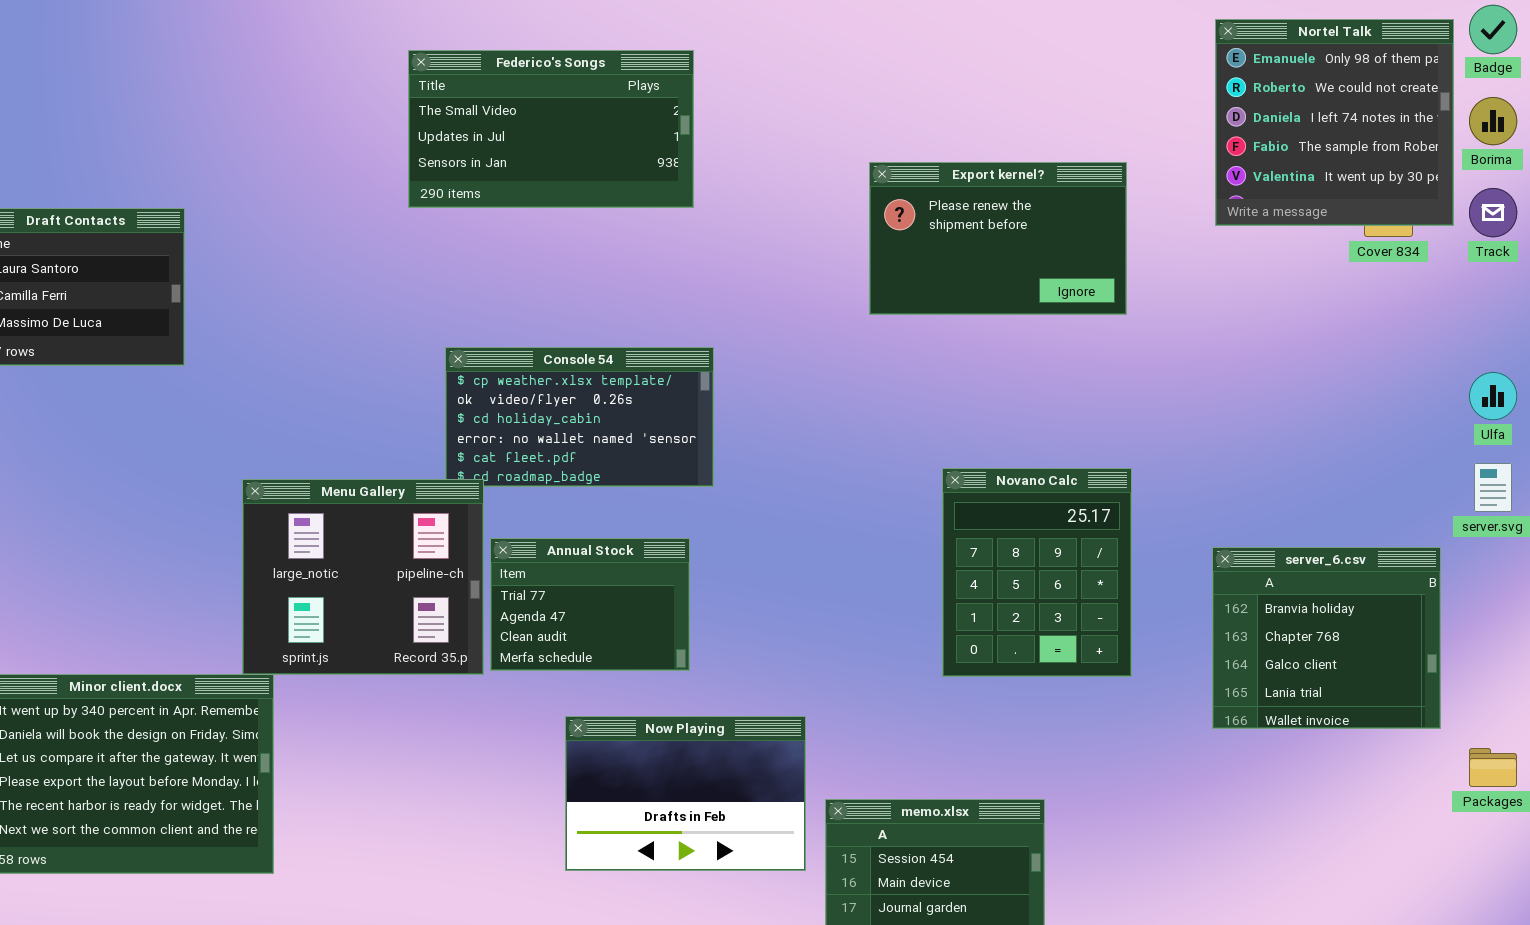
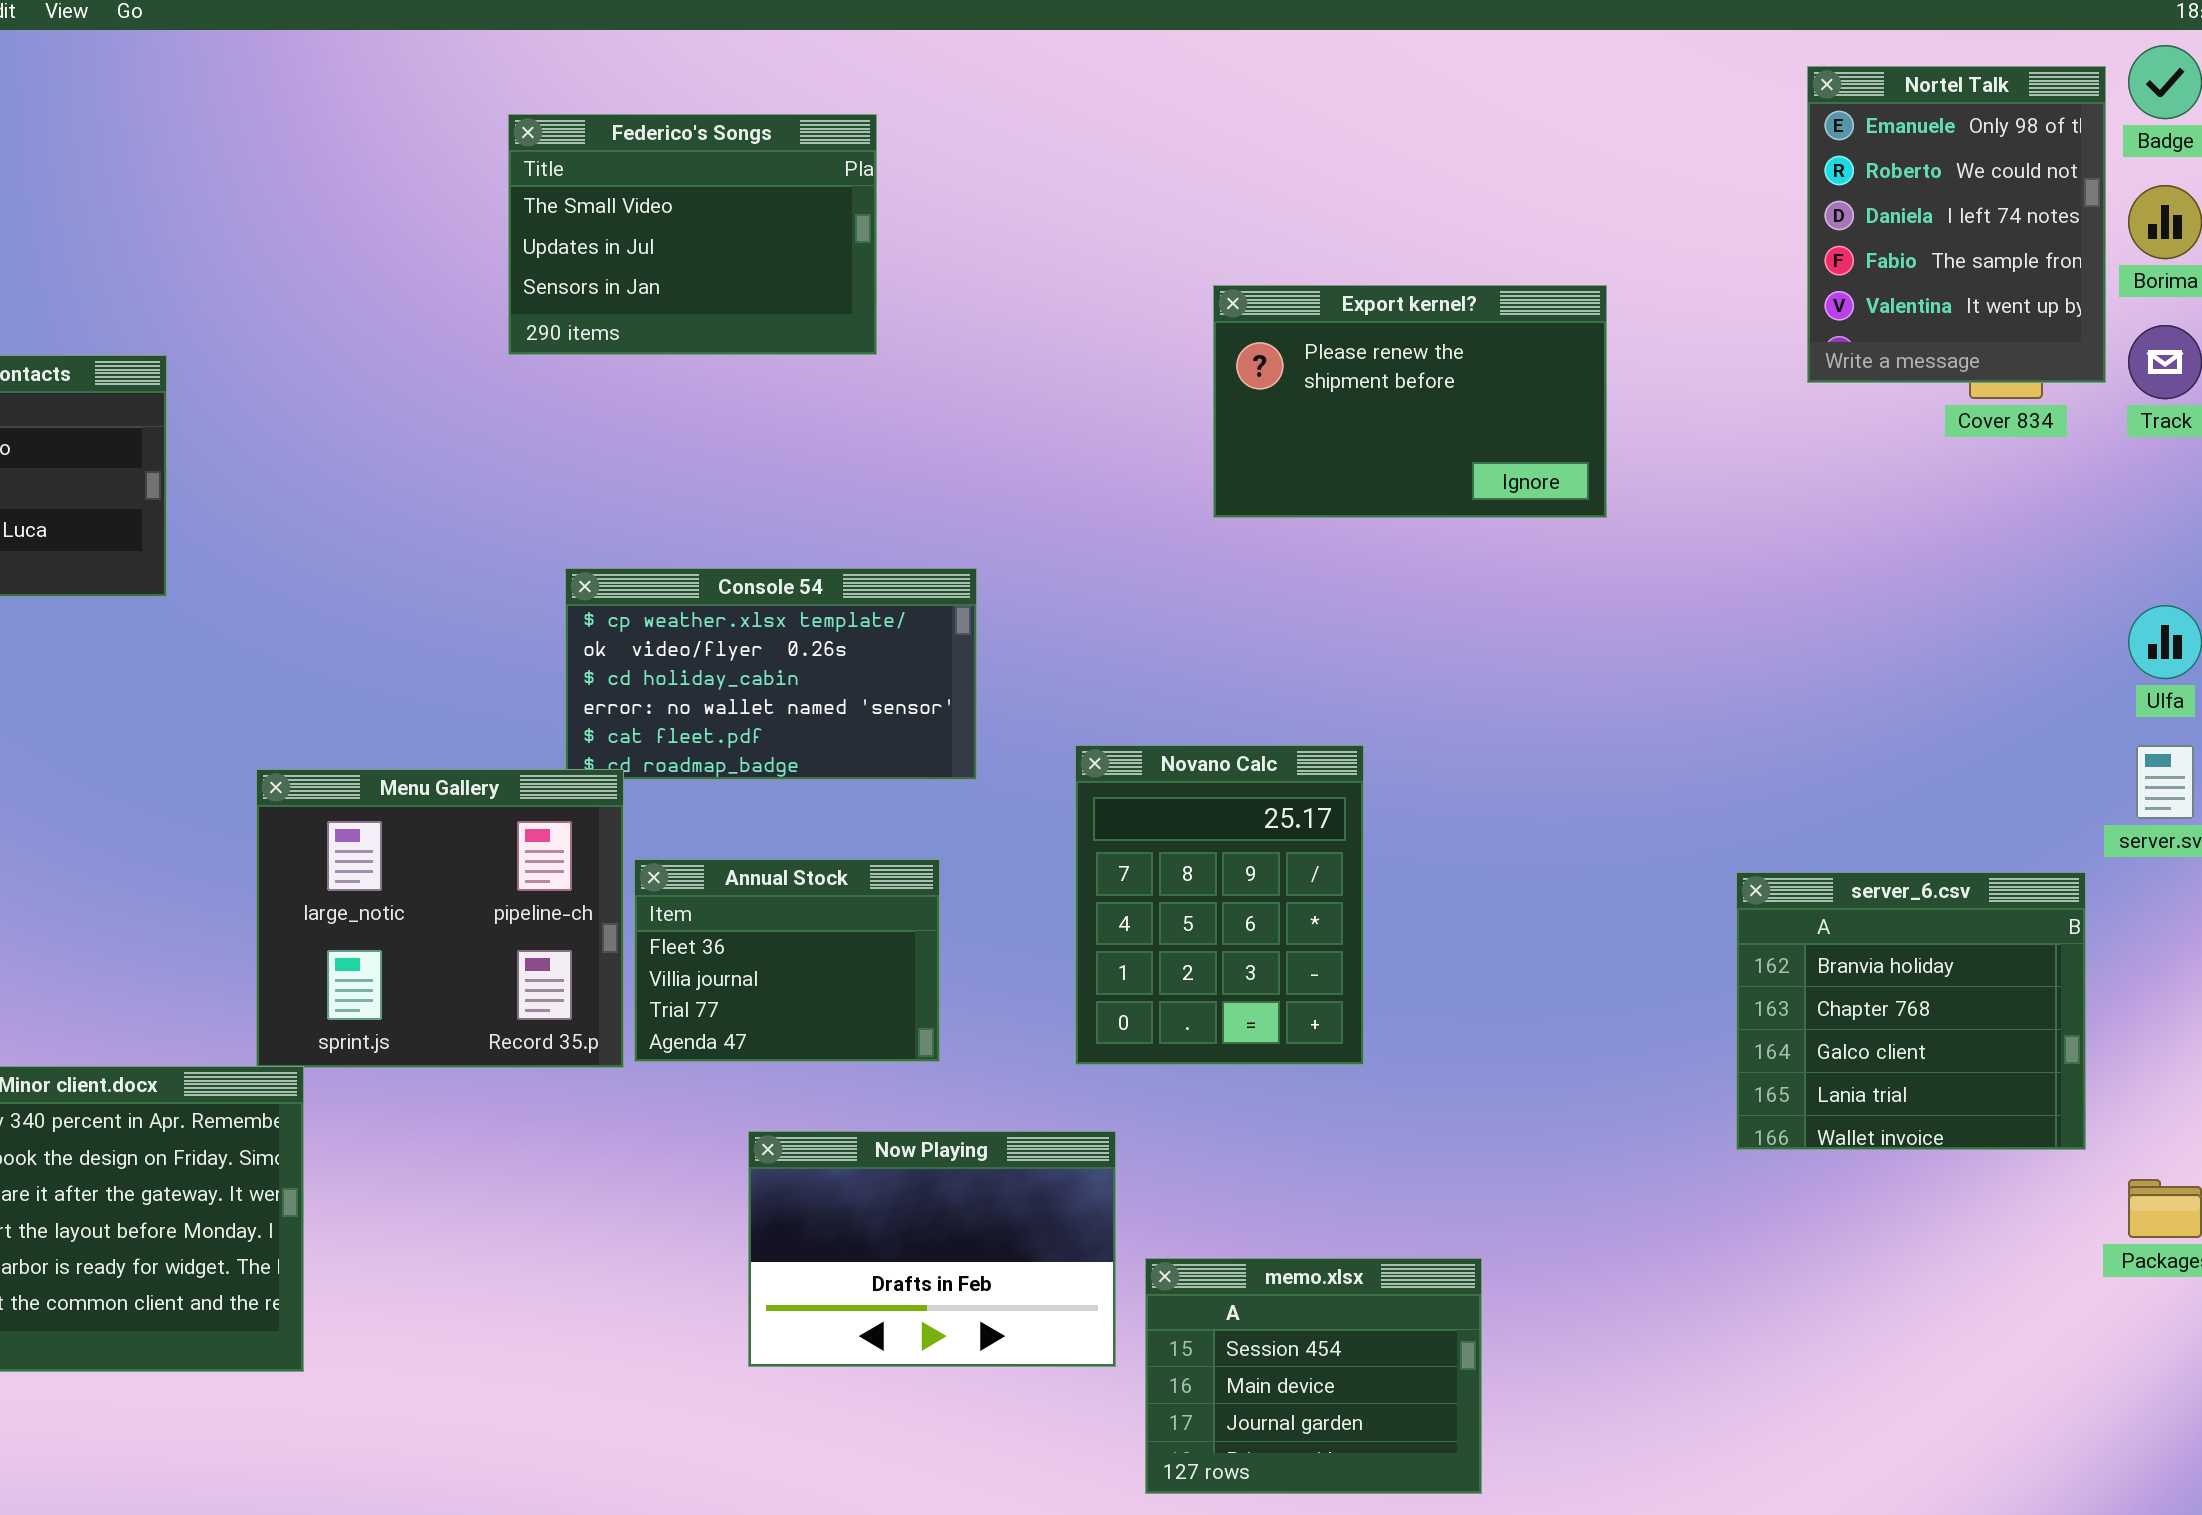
Nortel Talk: [1215,19,1454,226] -> [1807,66,2106,383], resized
Federico's Songs: [408,50,694,208] -> [508,114,877,355], resized
Novano Calc: [942,468,1132,677] -> [1075,745,1364,1065], moved
Annual Stock: [490,538,690,671] -> [634,859,940,1062], scrolled up 2 rows

